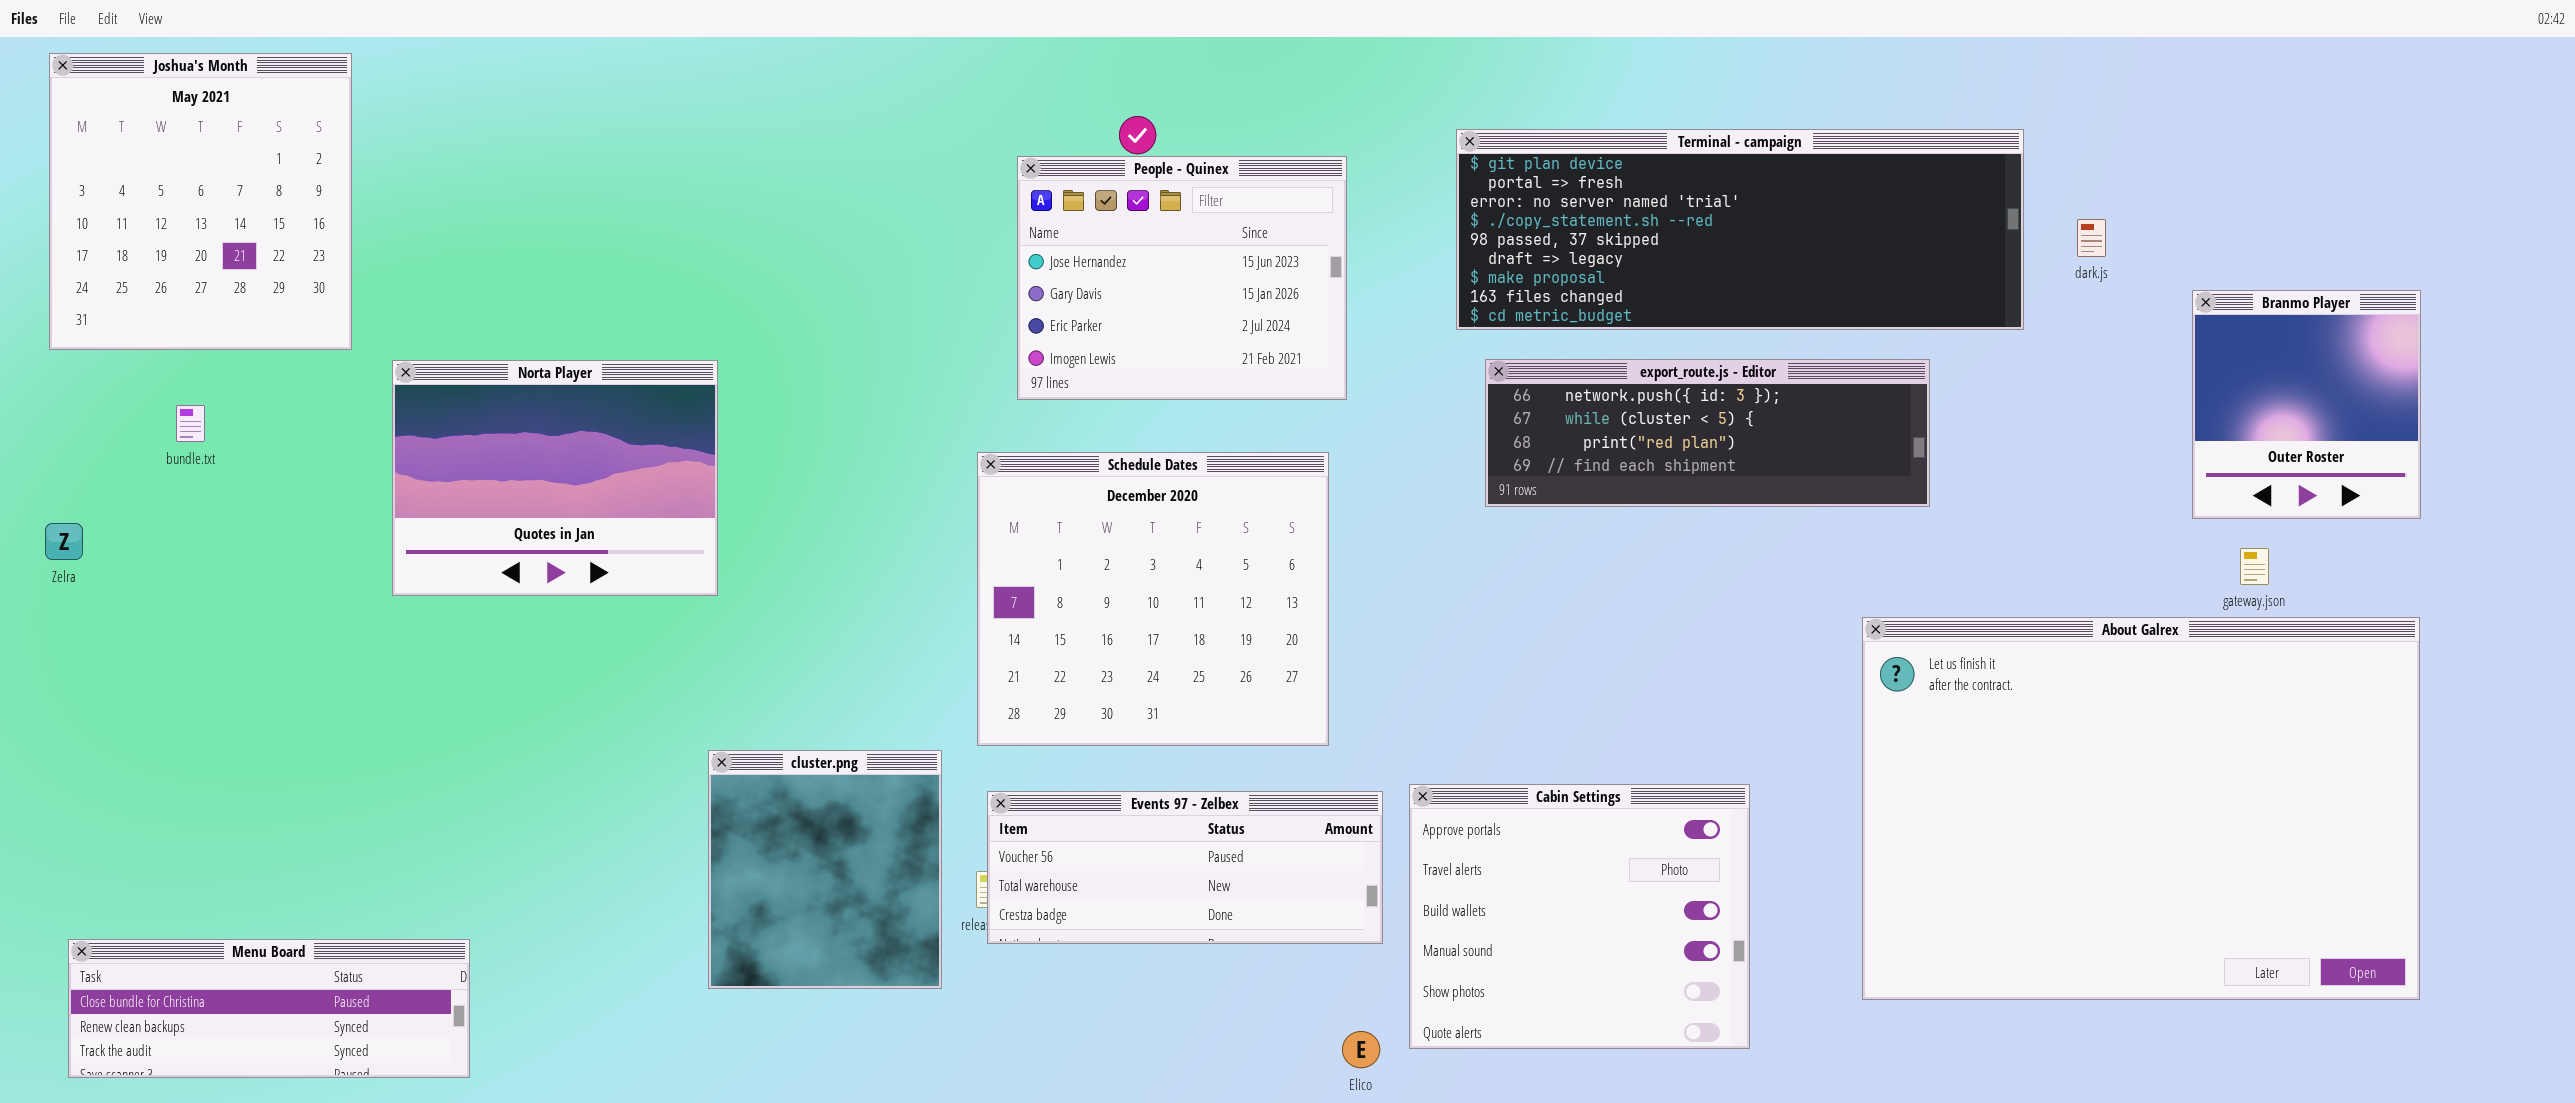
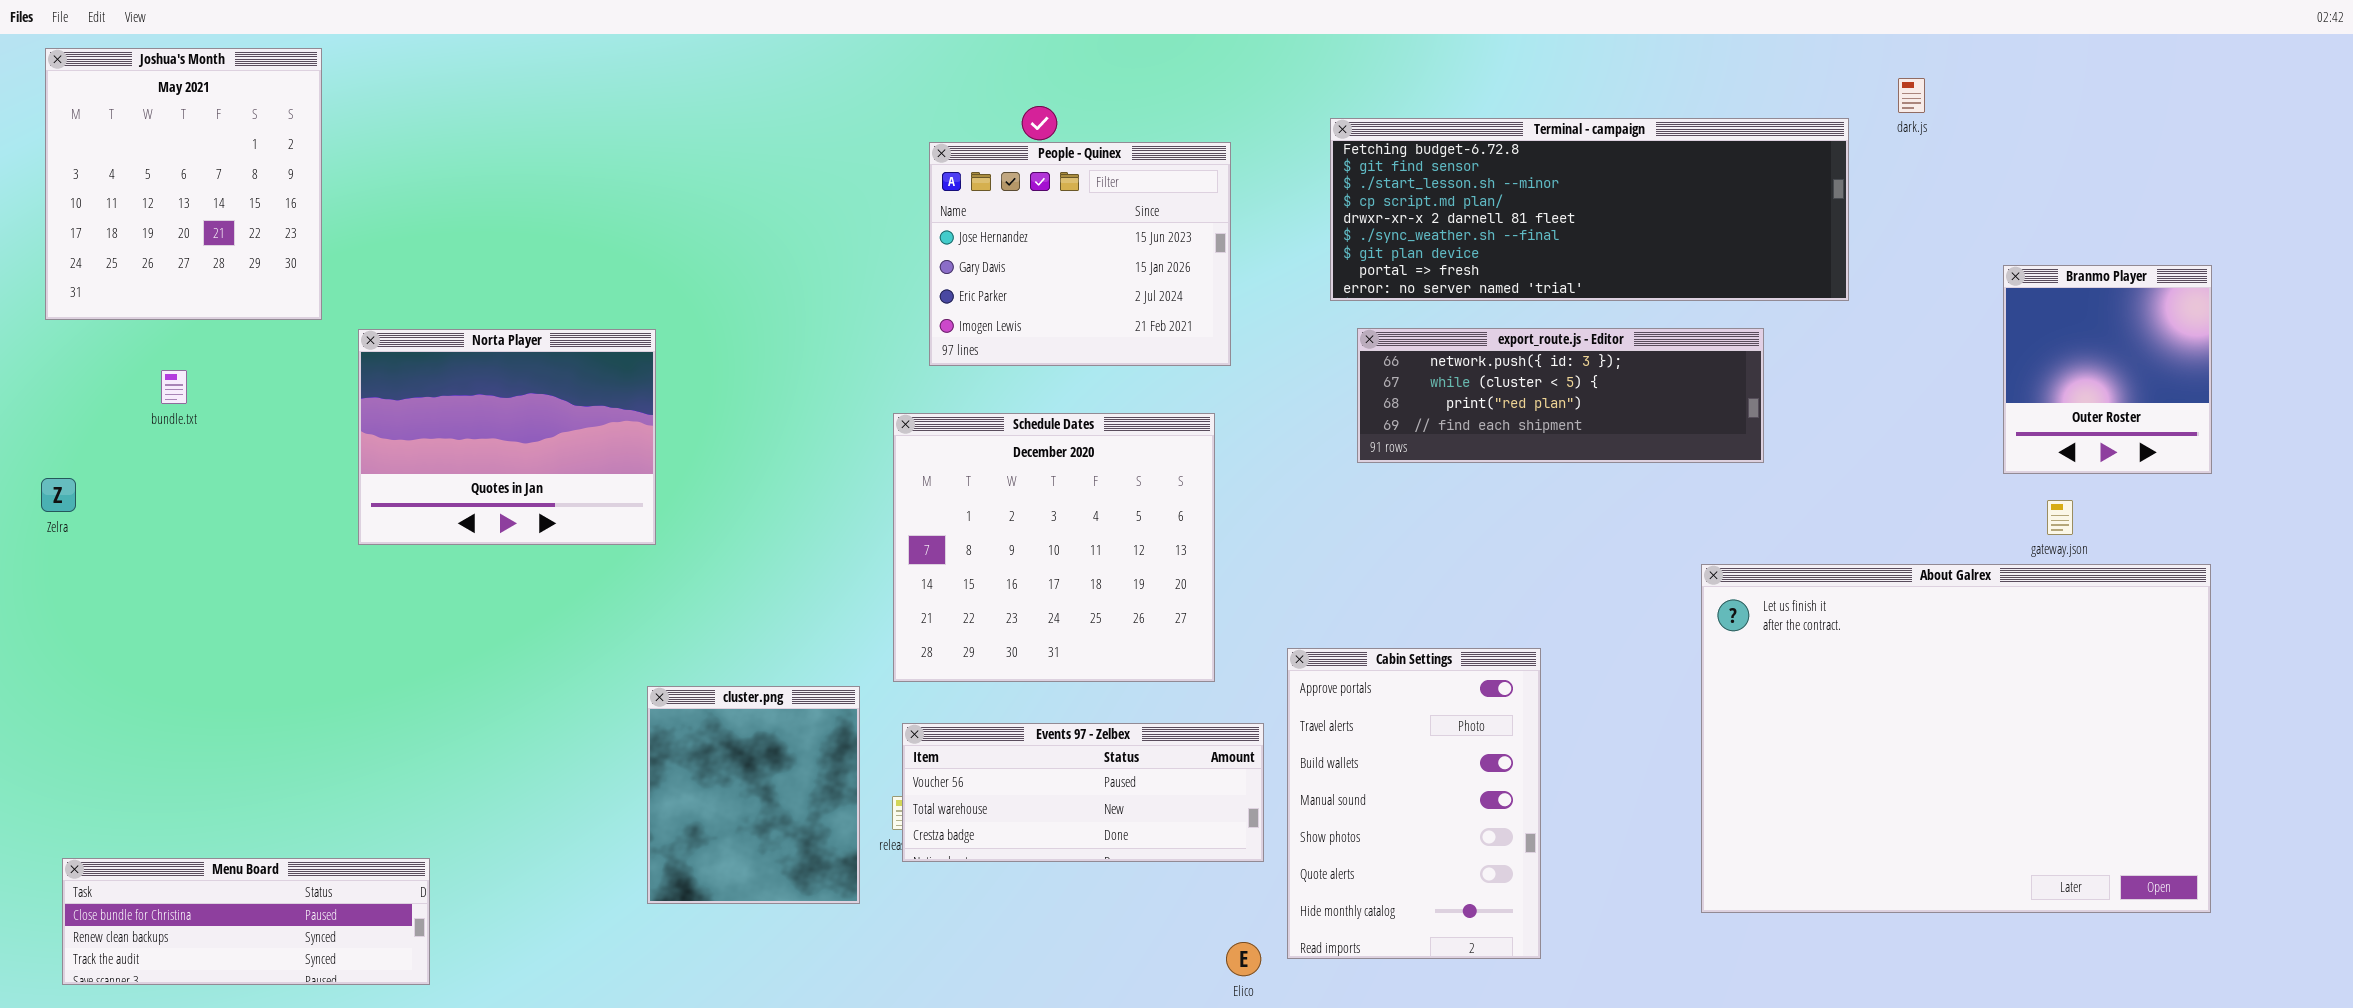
Terminal - campaign: [1456,129,2024,330] -> [1330,118,1849,301], scrolled up 6 rows
dark.js: [2077,219,2106,257] -> [1898,78,1925,113], moved
Cabin Settings: [1409,784,1750,1049] -> [1287,648,1541,959], resized

